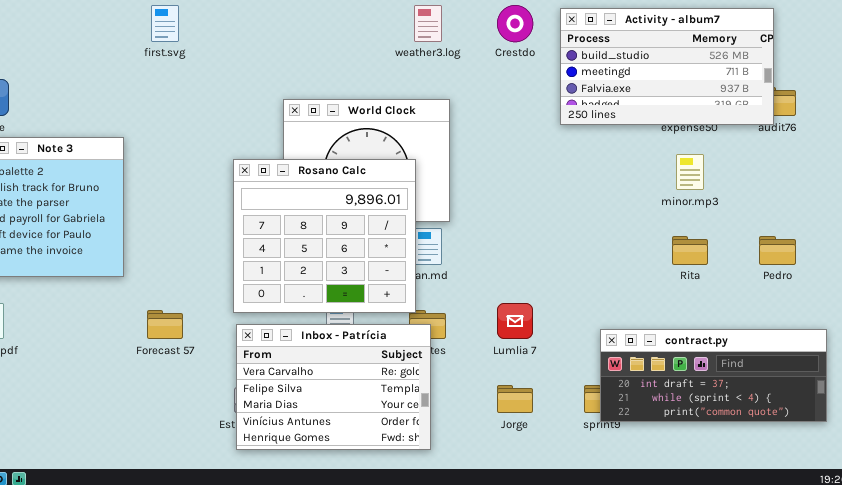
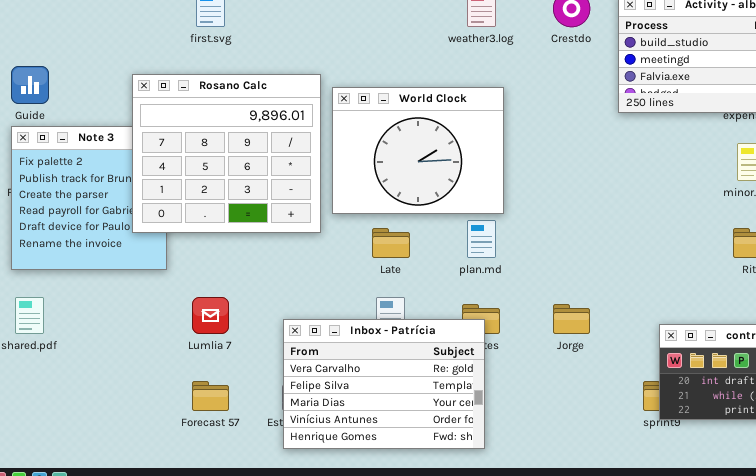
Rosano Calc: [233,159,416,313] -> [132,74,321,233], moved
Lumlia 7: [497,303,533,339] -> [192,297,229,334], moved
Forecast 57: [147,310,183,339] -> [192,381,229,411], moved
Jorge: [497,385,533,413] -> [553,304,590,334], moved

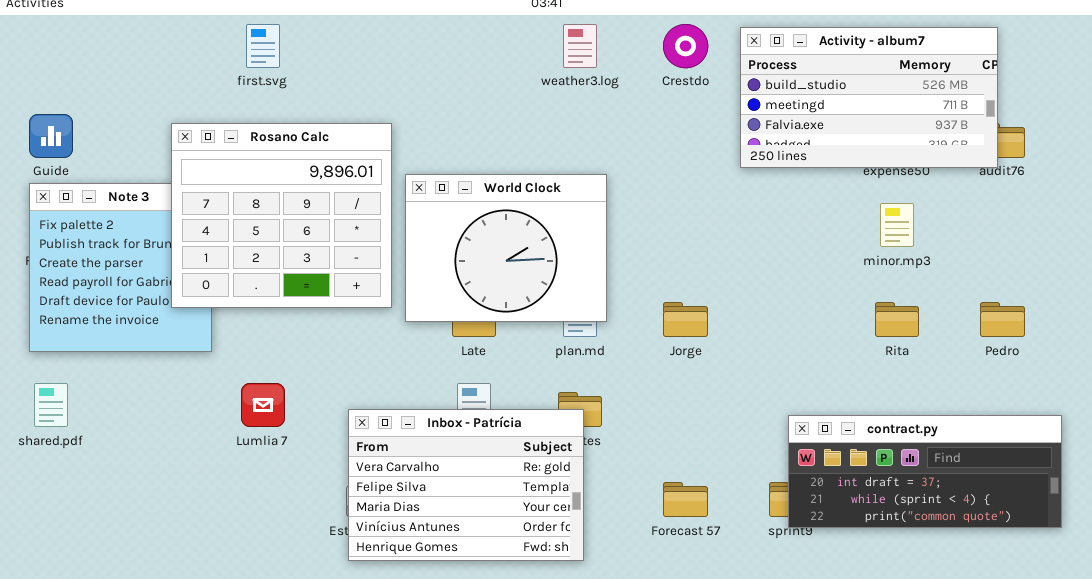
World Clock: [332,87,504,214] -> [405,174,607,322], moved
Jorge: [553,304,590,334] -> [663,302,708,337], moved
Forecast 57: [192,381,229,411] -> [663,482,708,517], moved

